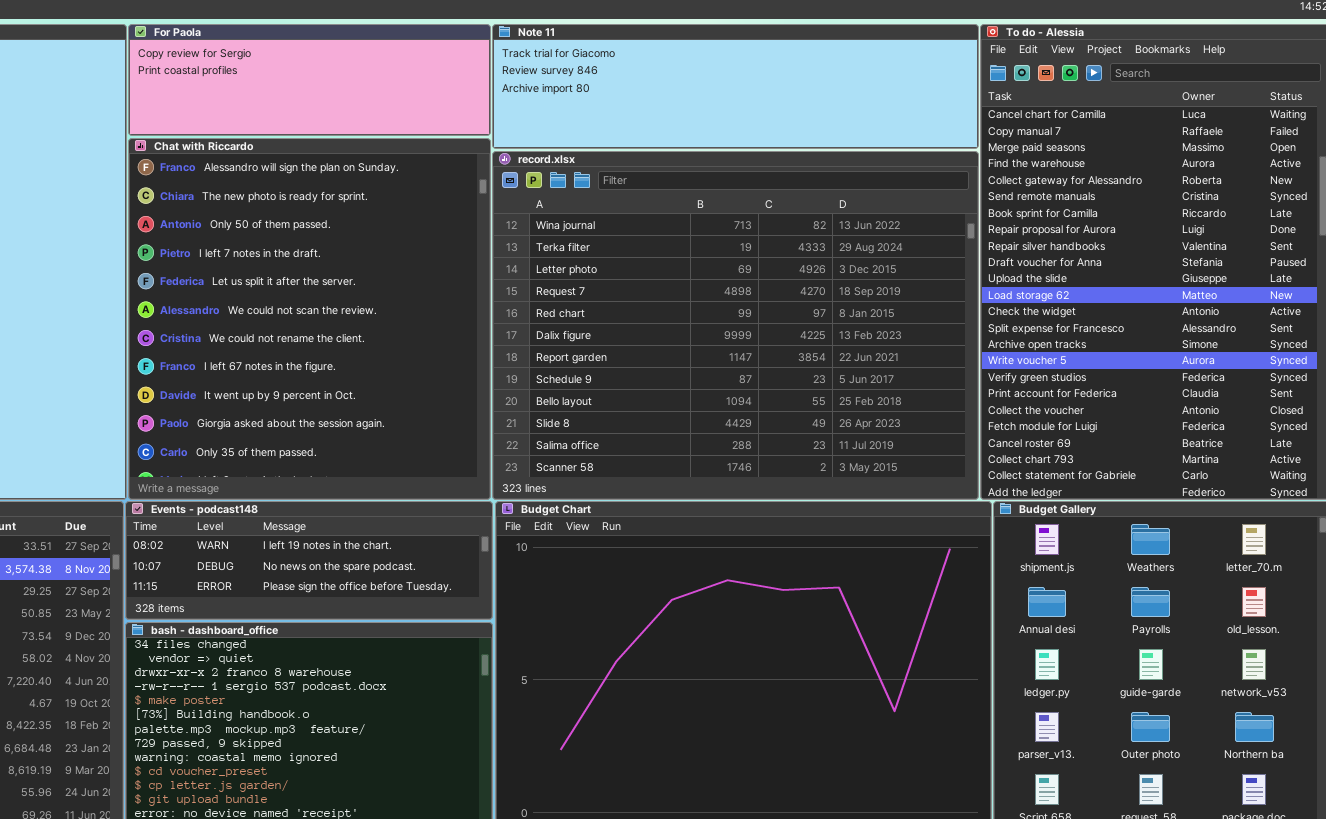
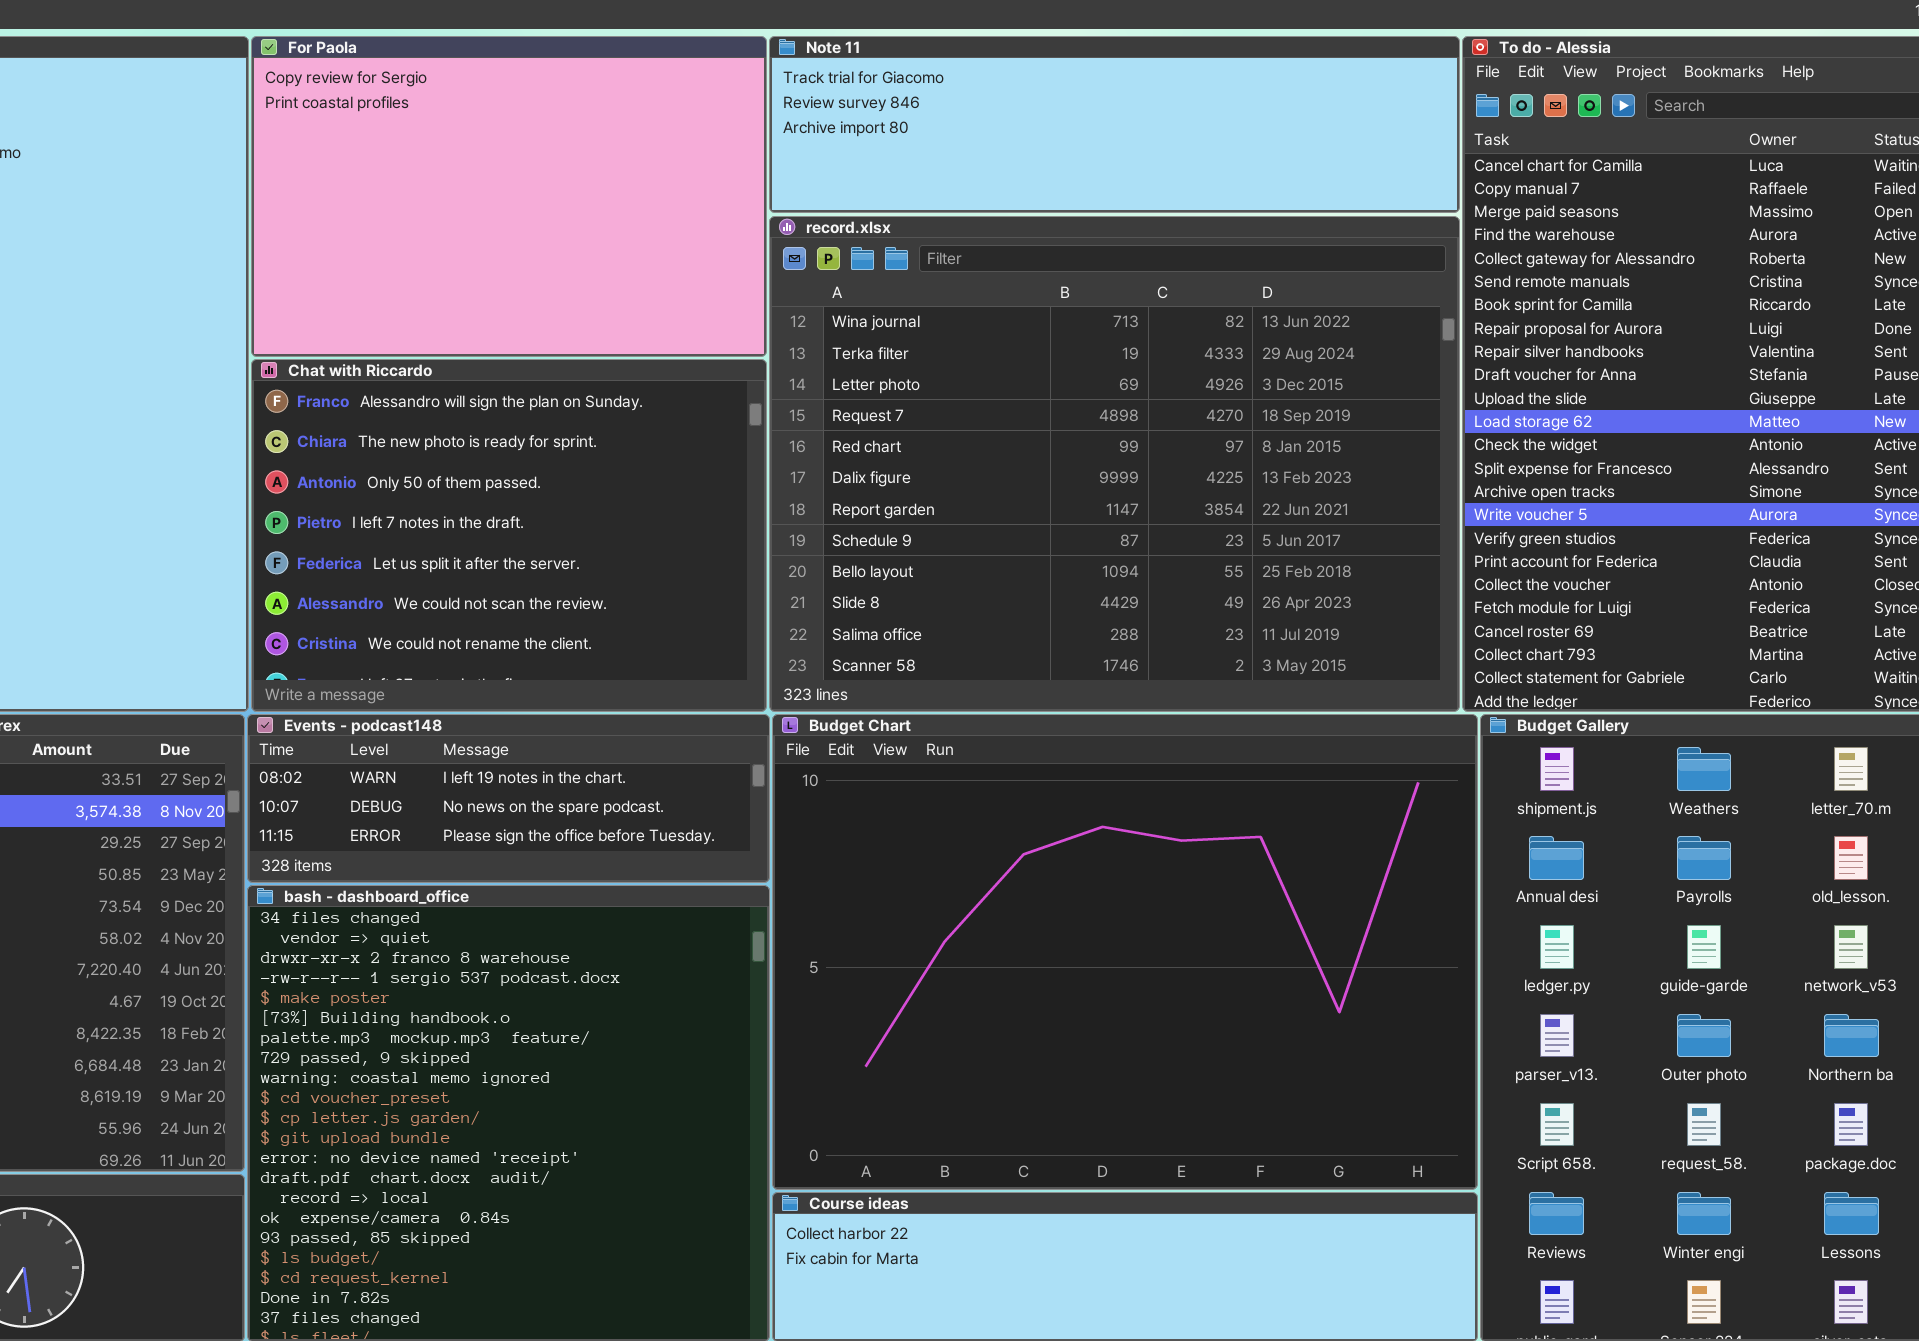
For Paola: [128,24,491,136] -> [251,36,767,357], resized
Chat with Riccardo: [128,138,491,500] -> [251,359,767,712], resized

